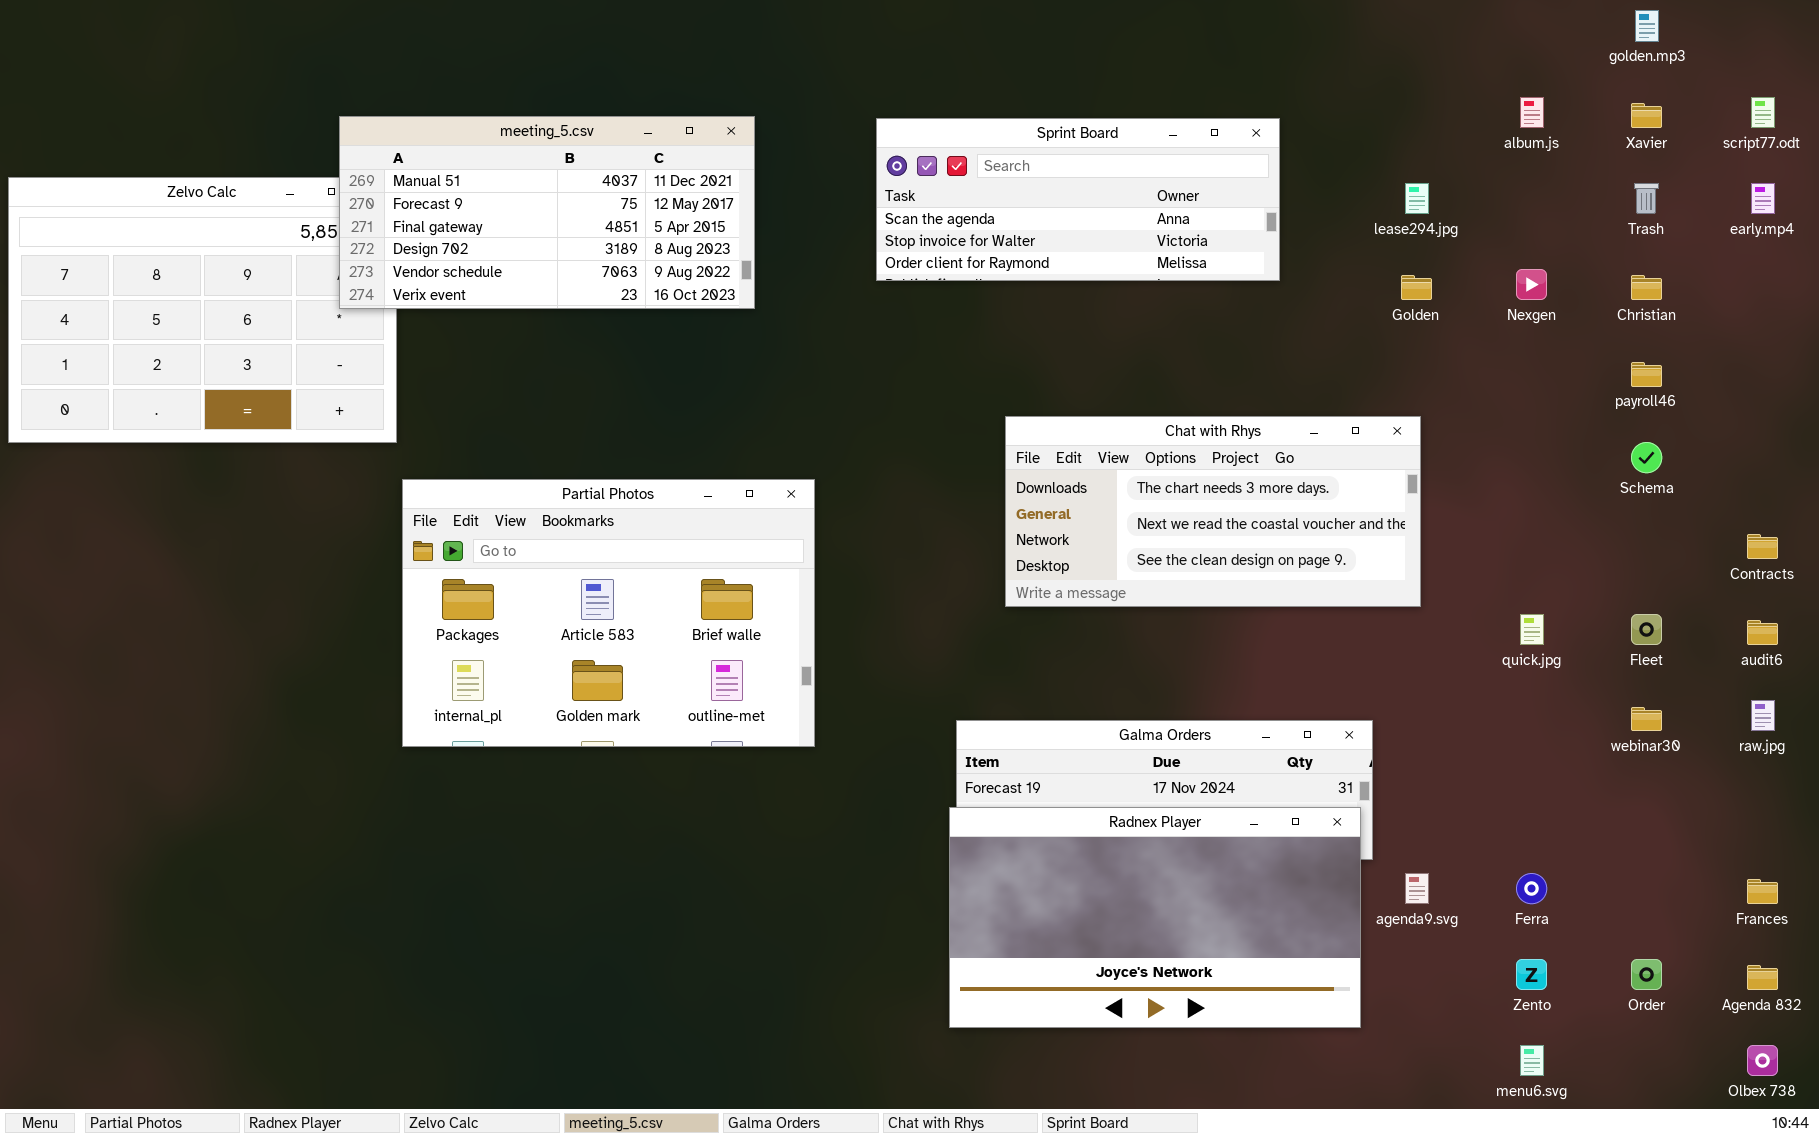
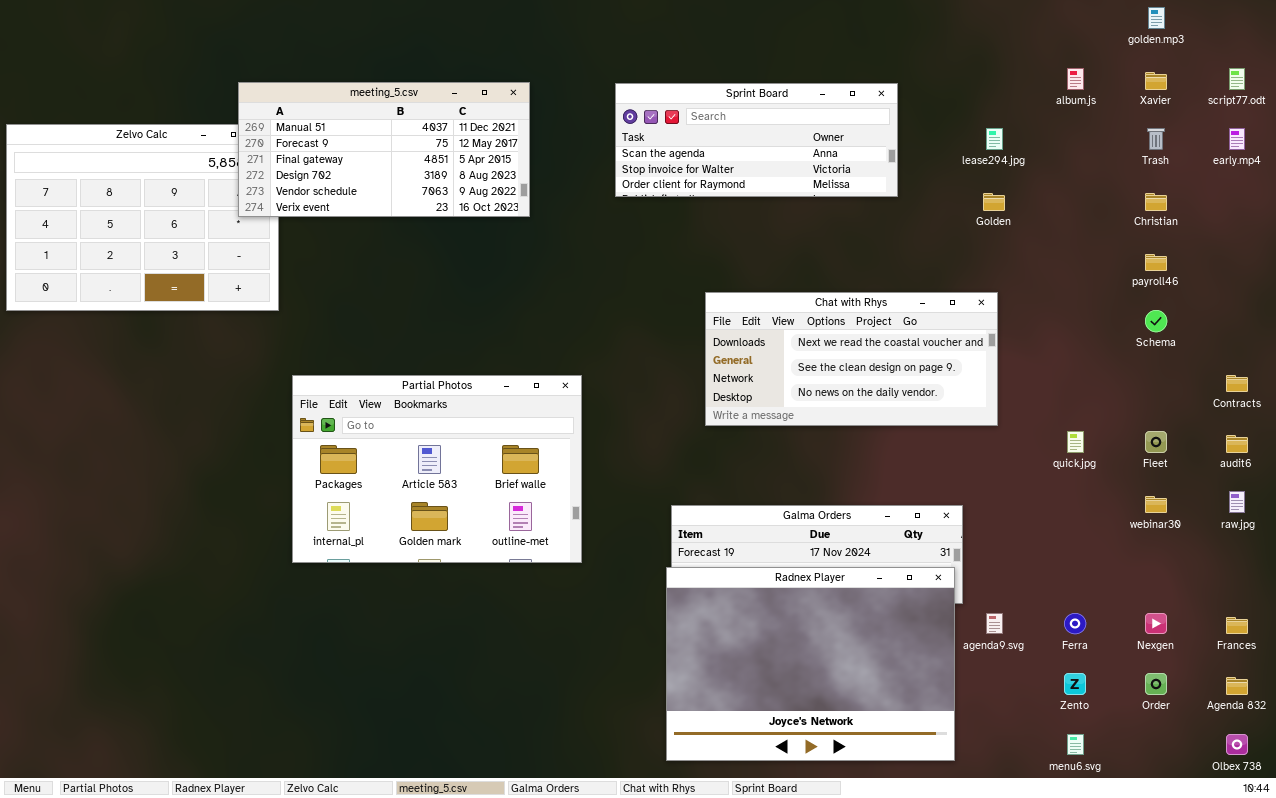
Nexgen: [1516,269,1547,300] -> [1145,613,1167,634], moved
Chat with Rhys: [1005,416,1421,607] -> [705,292,998,426], scrolled down 1 row
Partial Photos: [402,479,815,747] -> [292,375,582,563], moved
Radnex Player: [949,807,1361,1028] -> [666,567,955,761], resized

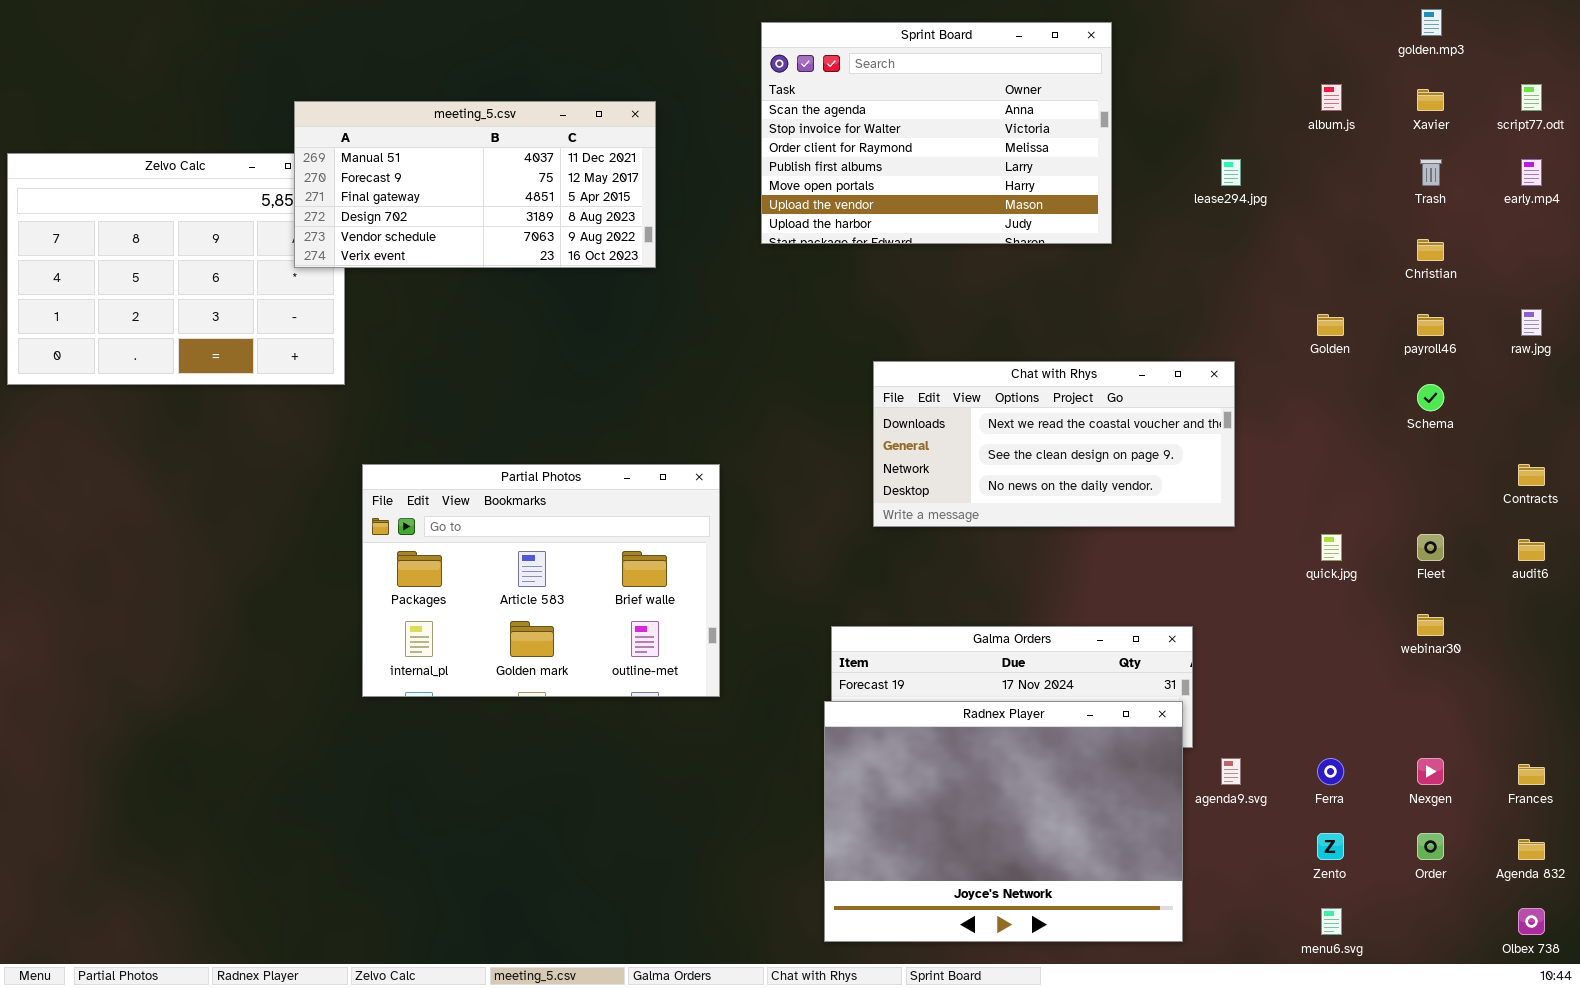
Sprint Board: [615,83,898,197] -> [761,22,1112,244], resized
Golden: [983,193,1005,211] -> [1317,314,1344,336], moved
raw.jpg: [1229,491,1245,513] -> [1521,309,1542,336], moved

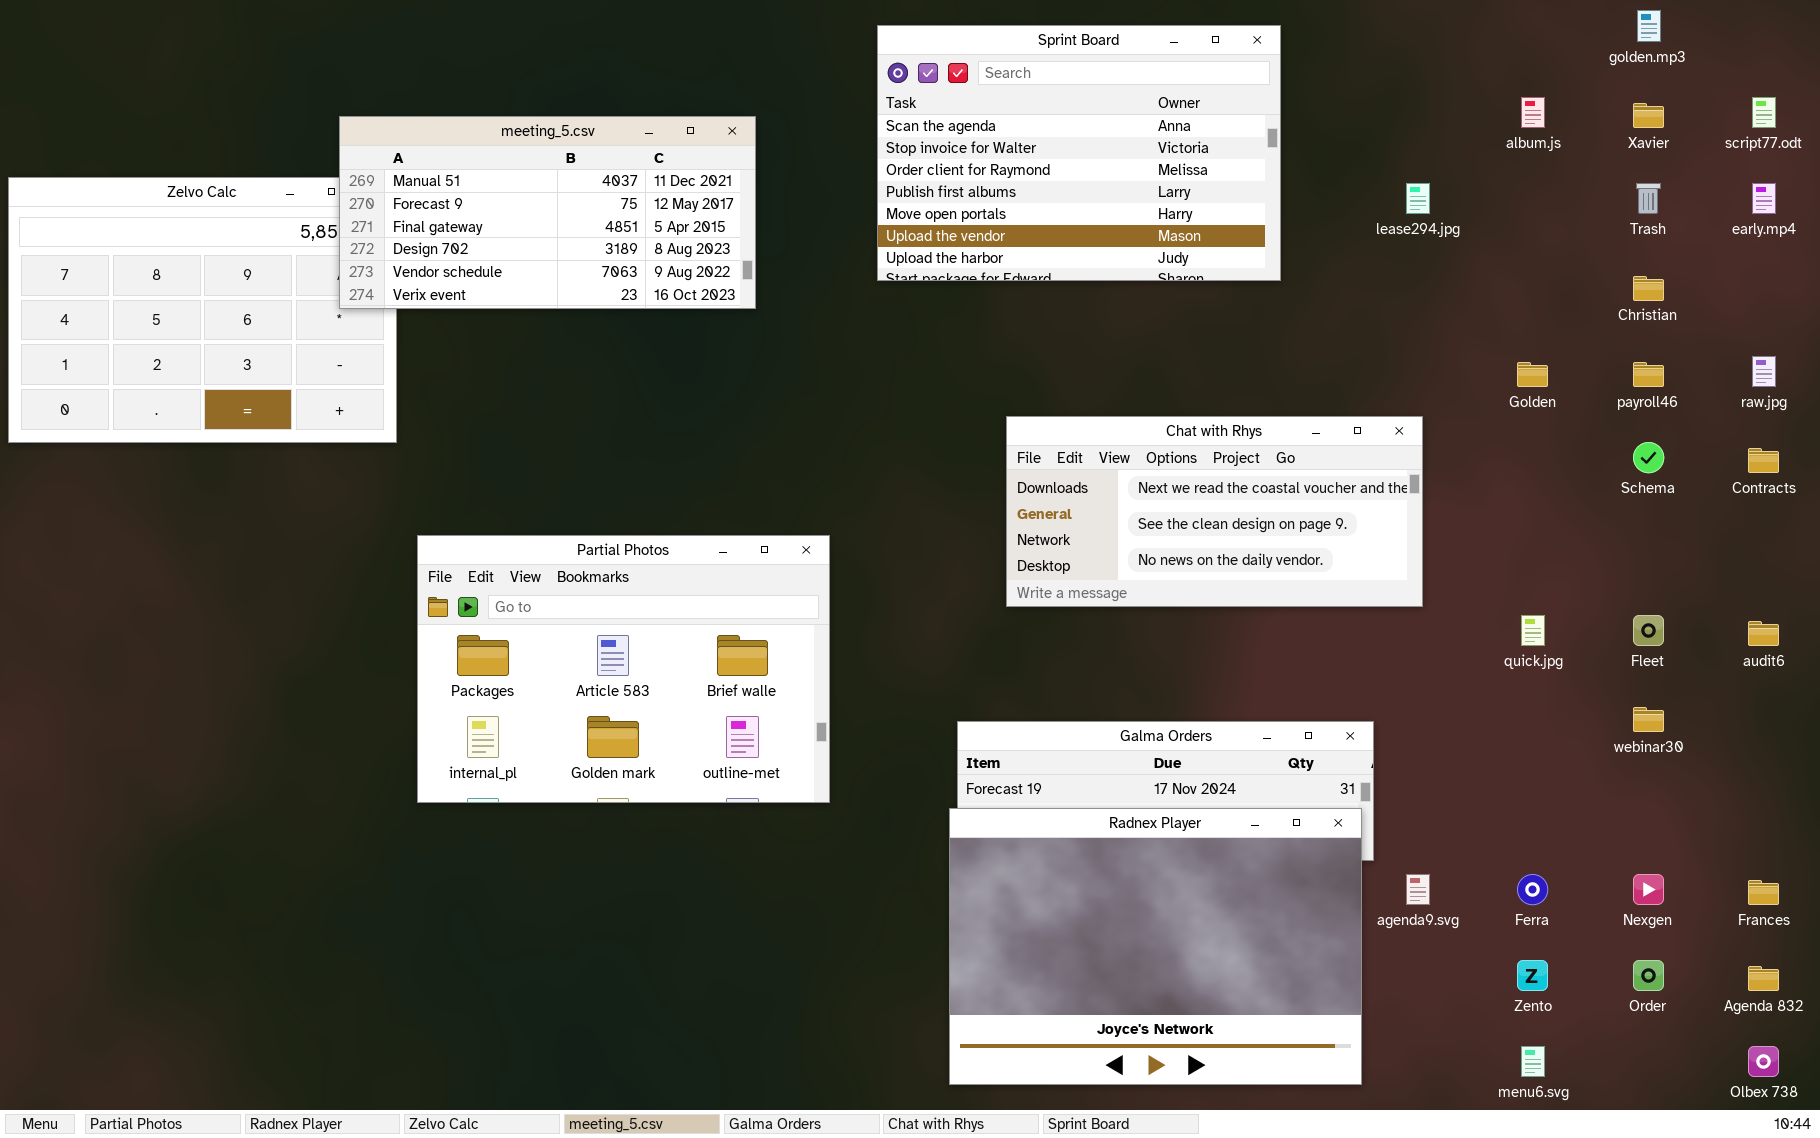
Contracts: [1518,464,1545,486] -> [1748,448,1779,473], moved

